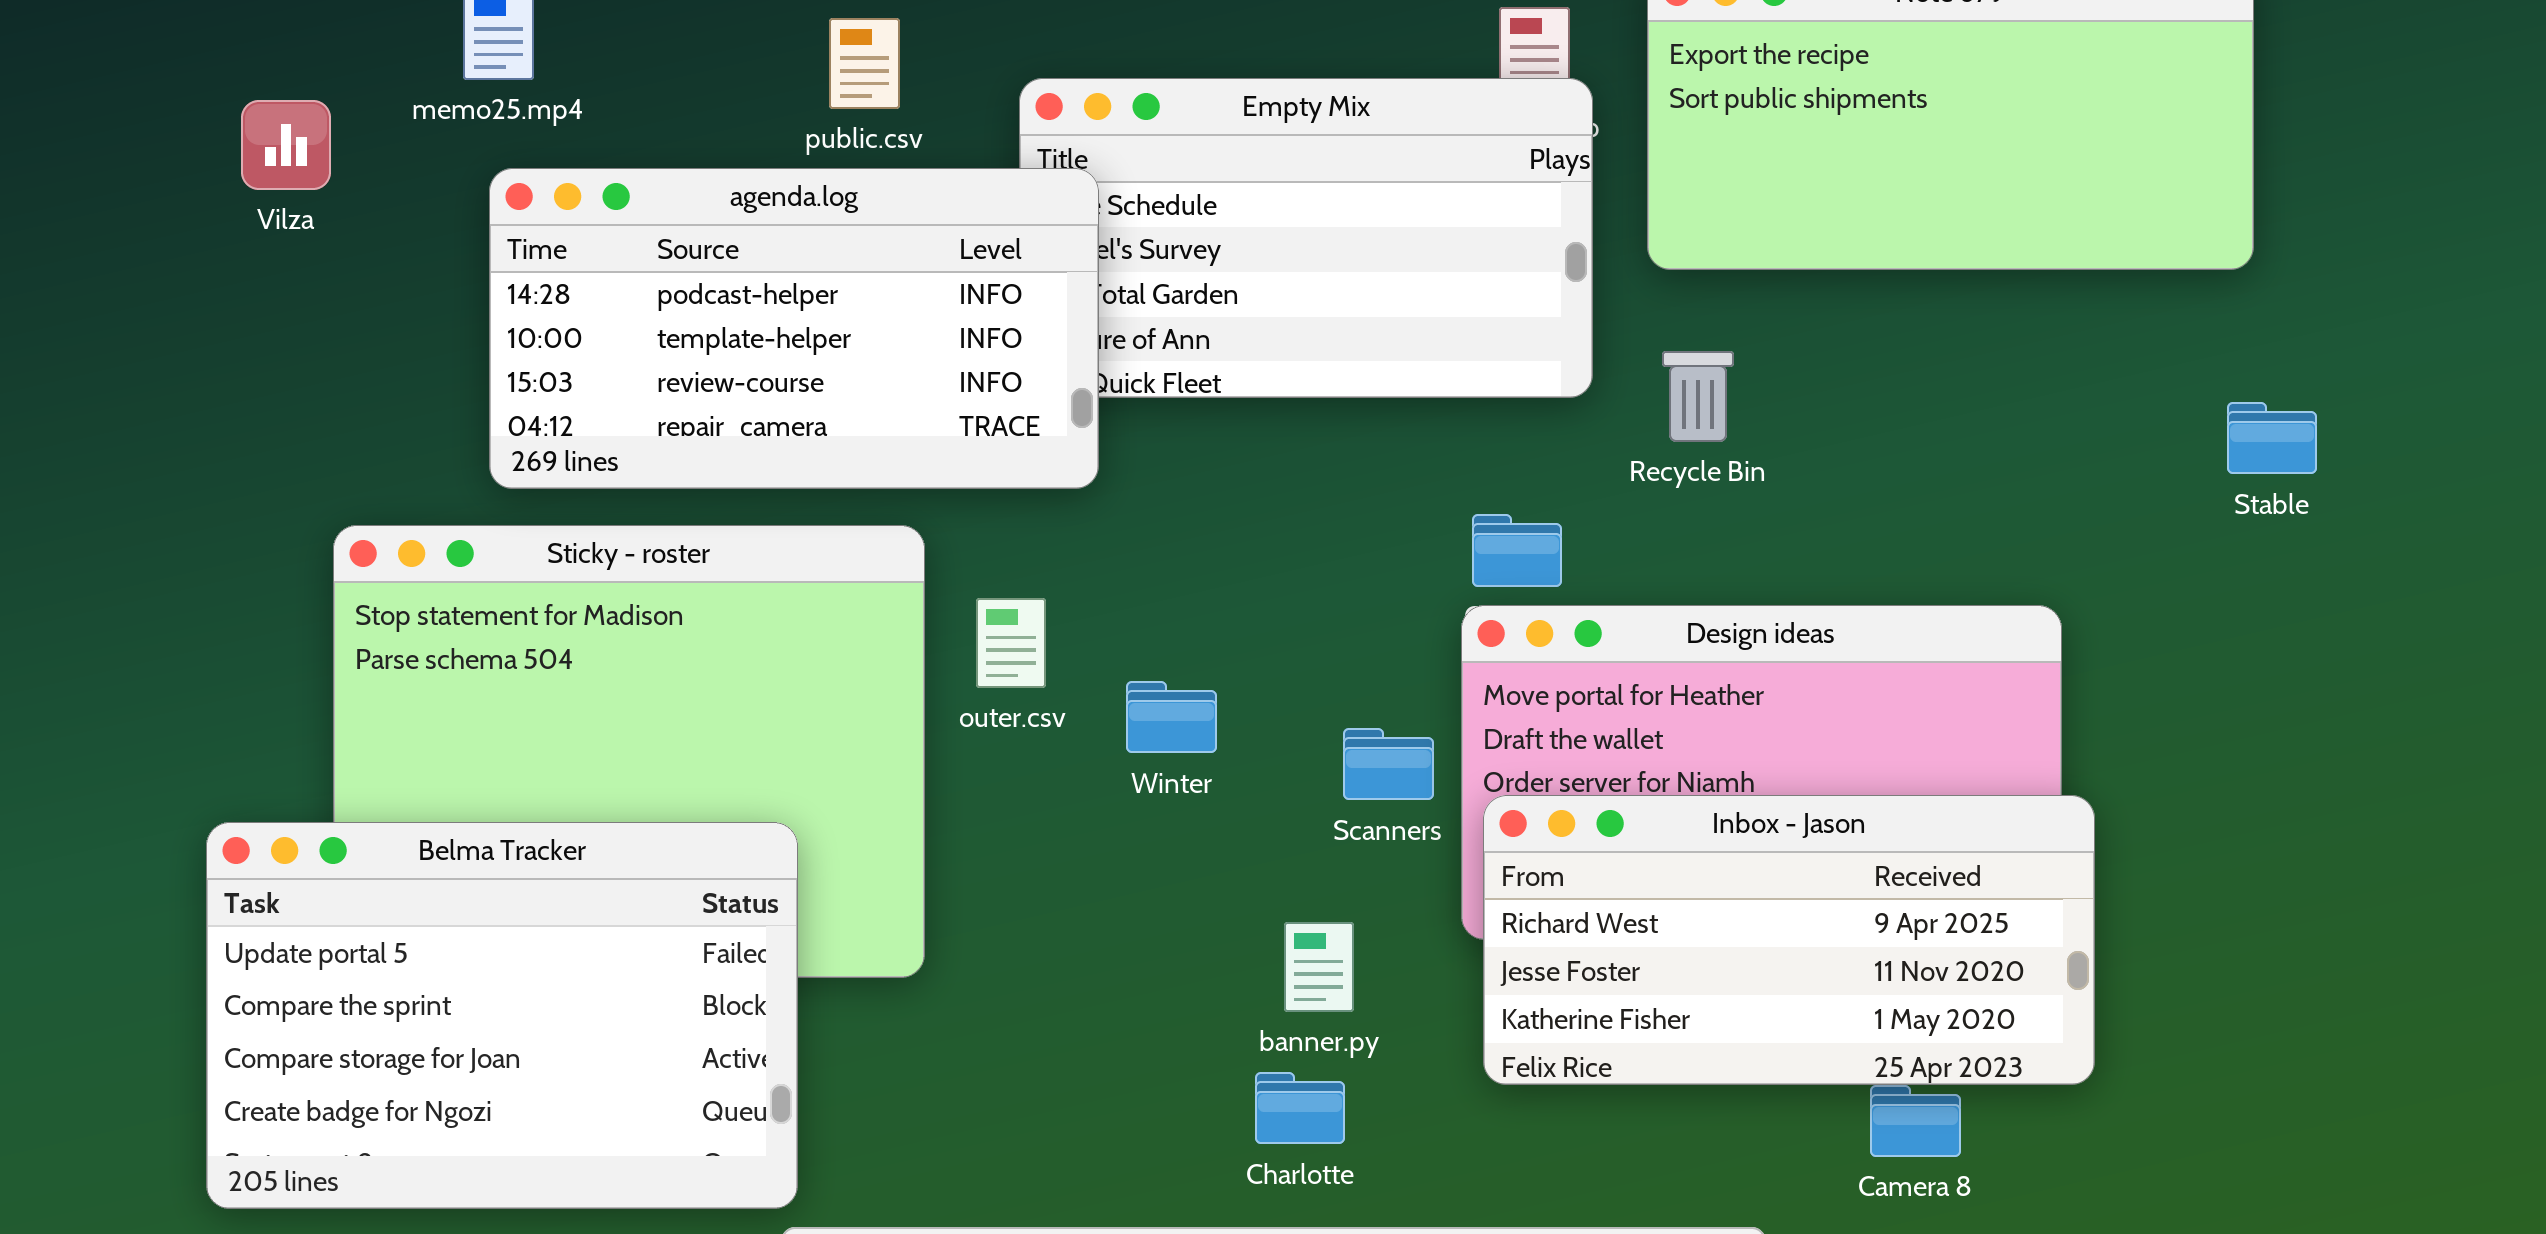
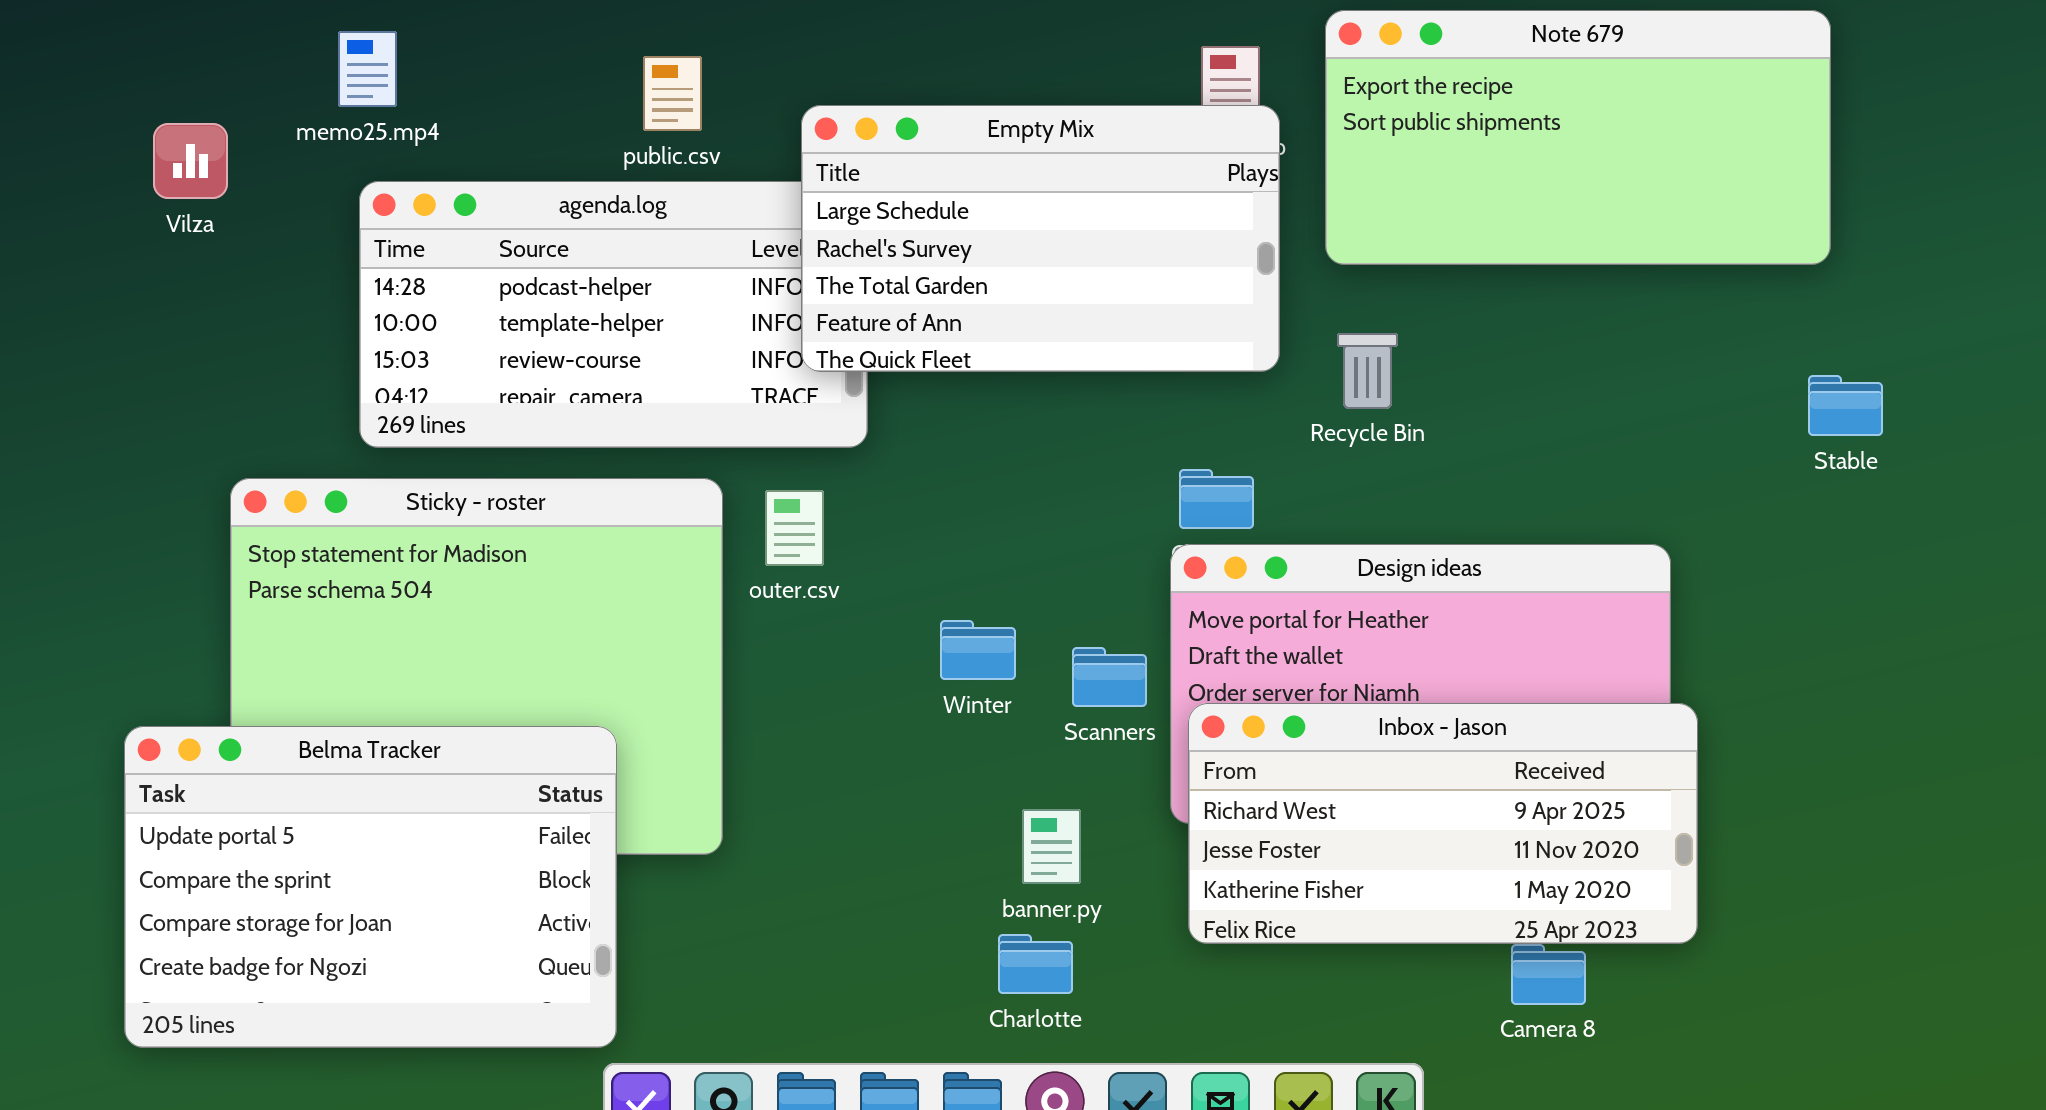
Empty Mix: [1019,78,1593,398] -> [801,105,1280,372], raised
outer.csv: [976,598,1046,688] -> [765,490,824,566], moved
Winter: [1126,681,1217,753] -> [940,620,1016,680], moved

